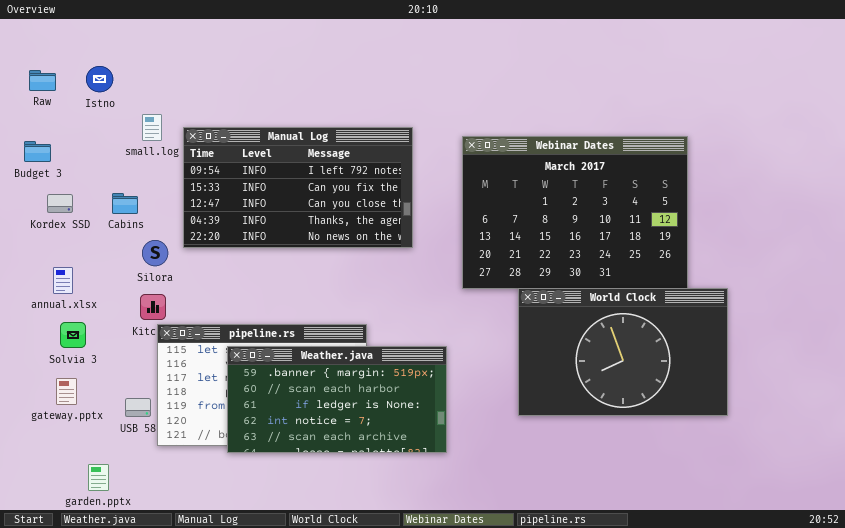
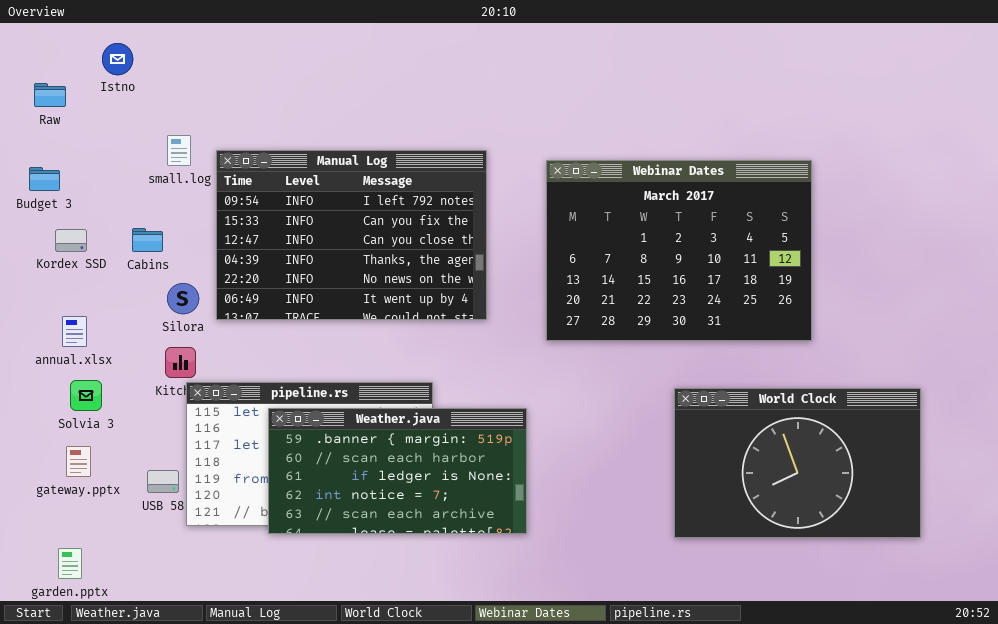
Istno: [86,66,113,92] -> [102,43,133,75], moved
Manual Log: [183,127,413,248] -> [216,150,487,320], resized
World Clock: [518,288,728,416] -> [674,388,921,538], moved
garden.pptx: [88,464,109,491] -> [58,548,82,579], moved

